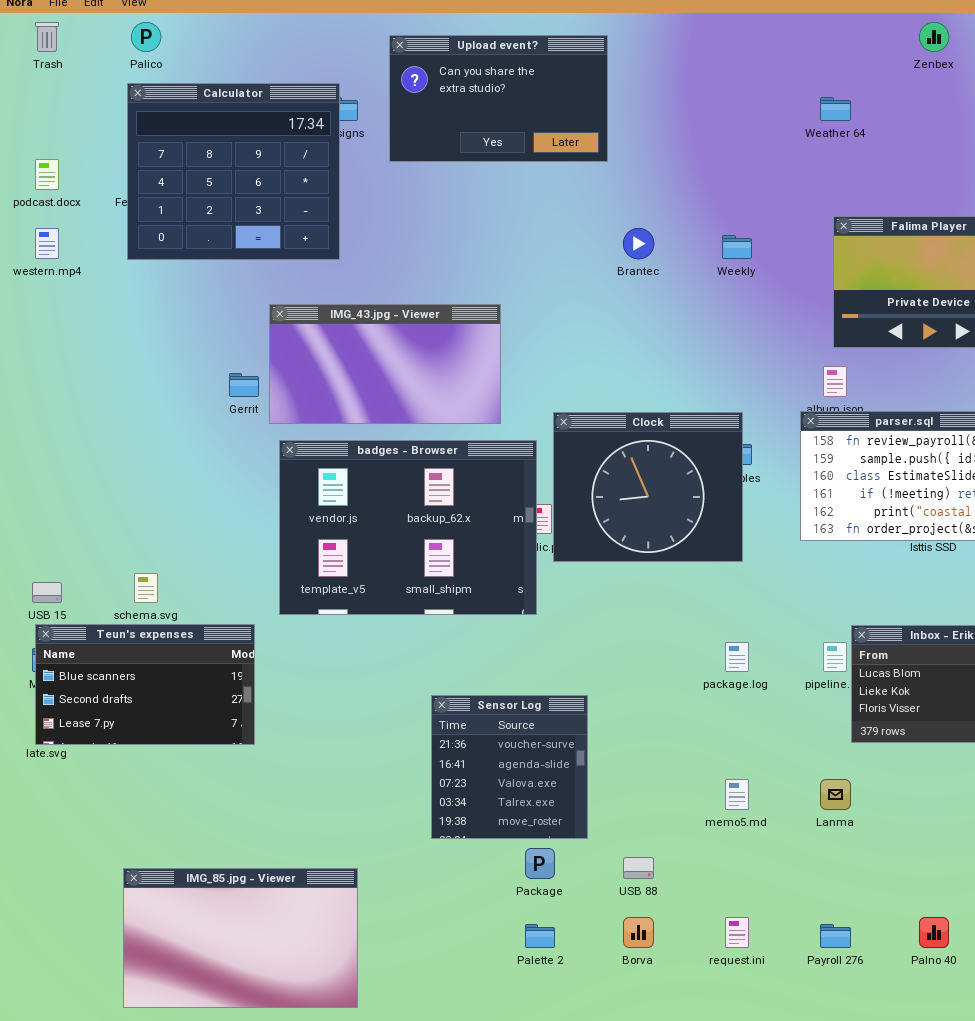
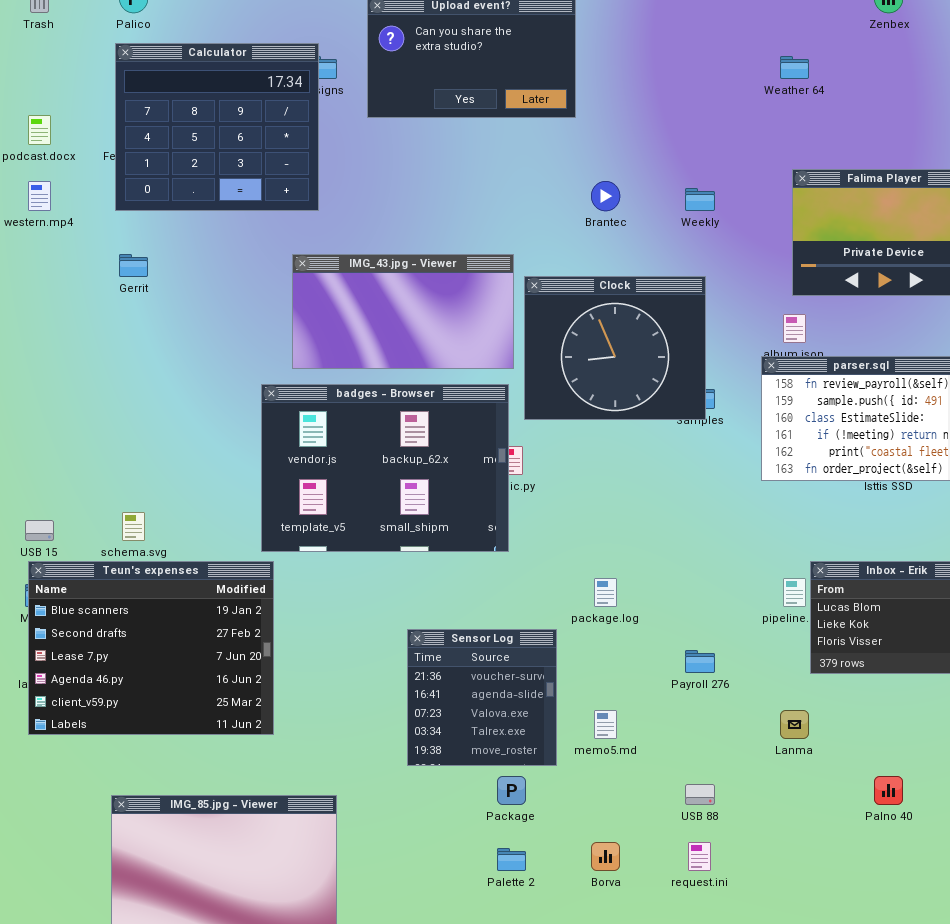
IMG_43.jpg - Viewer: [269,304,501,424] -> [292,254,514,369], moved
Gerrit: [229,373,259,397] -> [119,254,148,277], moved
Clock: [553,412,743,562] -> [524,276,706,420], moved
Teun's expenses: [35,624,255,745] -> [28,561,274,735], resized
package.log: [725,642,749,672] -> [594,578,617,607], moved
memo5.md: [725,779,749,810] -> [594,710,617,739], moved
USB 88: [623,857,654,879] -> [685,784,715,805], moved
Palno 40: [919,917,949,948] -> [874,776,903,805], moved
Payroll 276: [820,924,851,948] -> [685,650,715,673], moved

